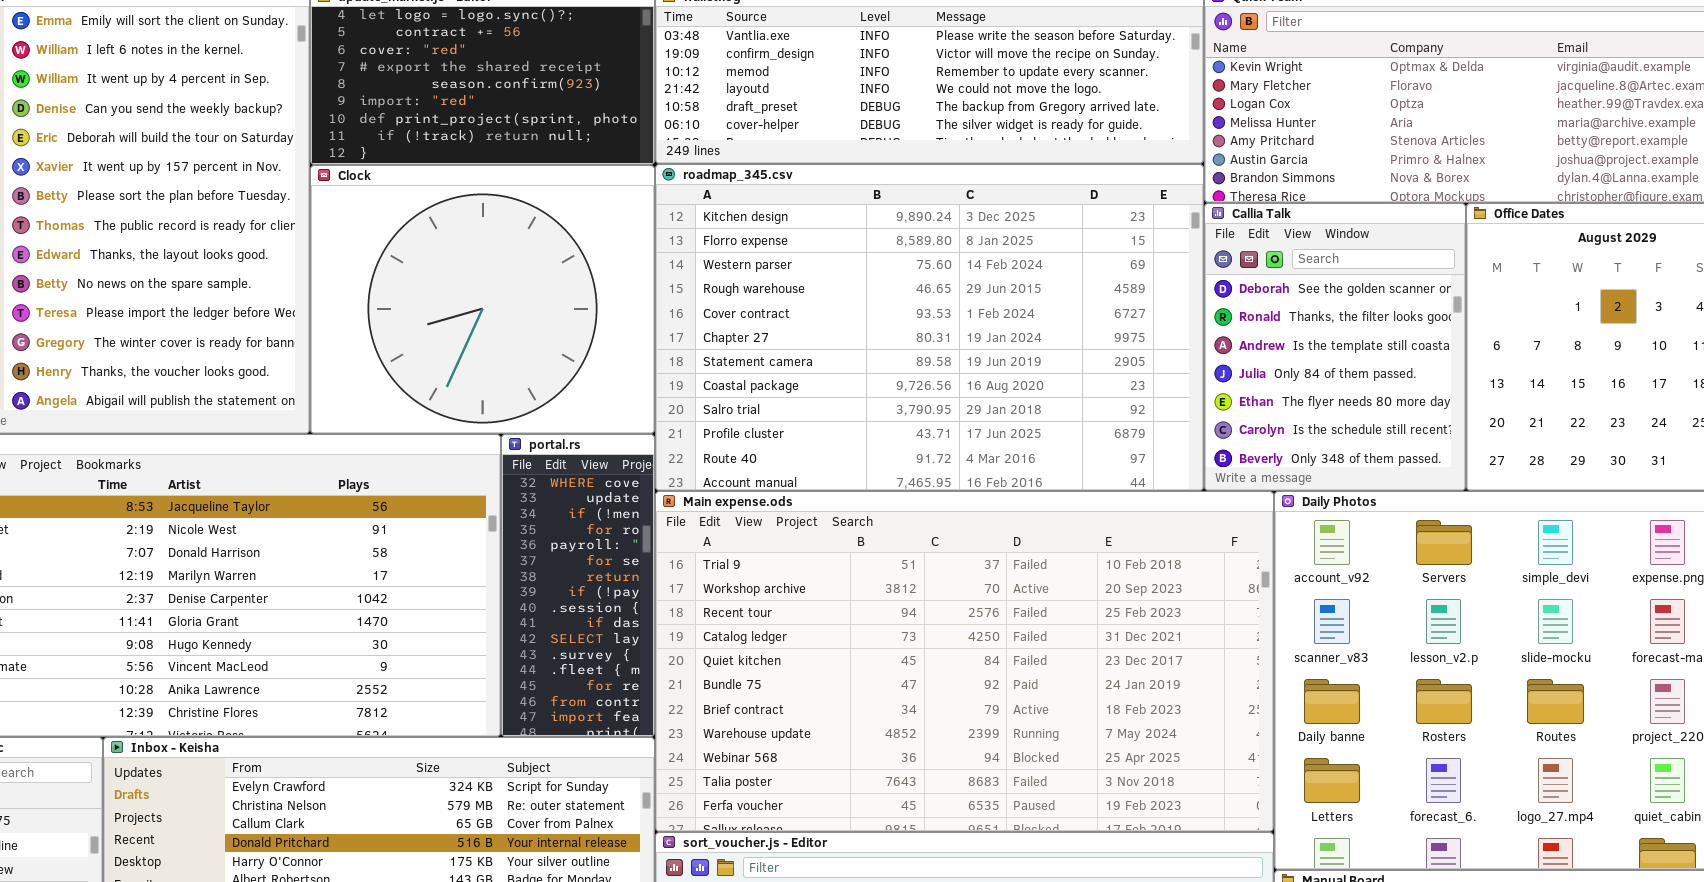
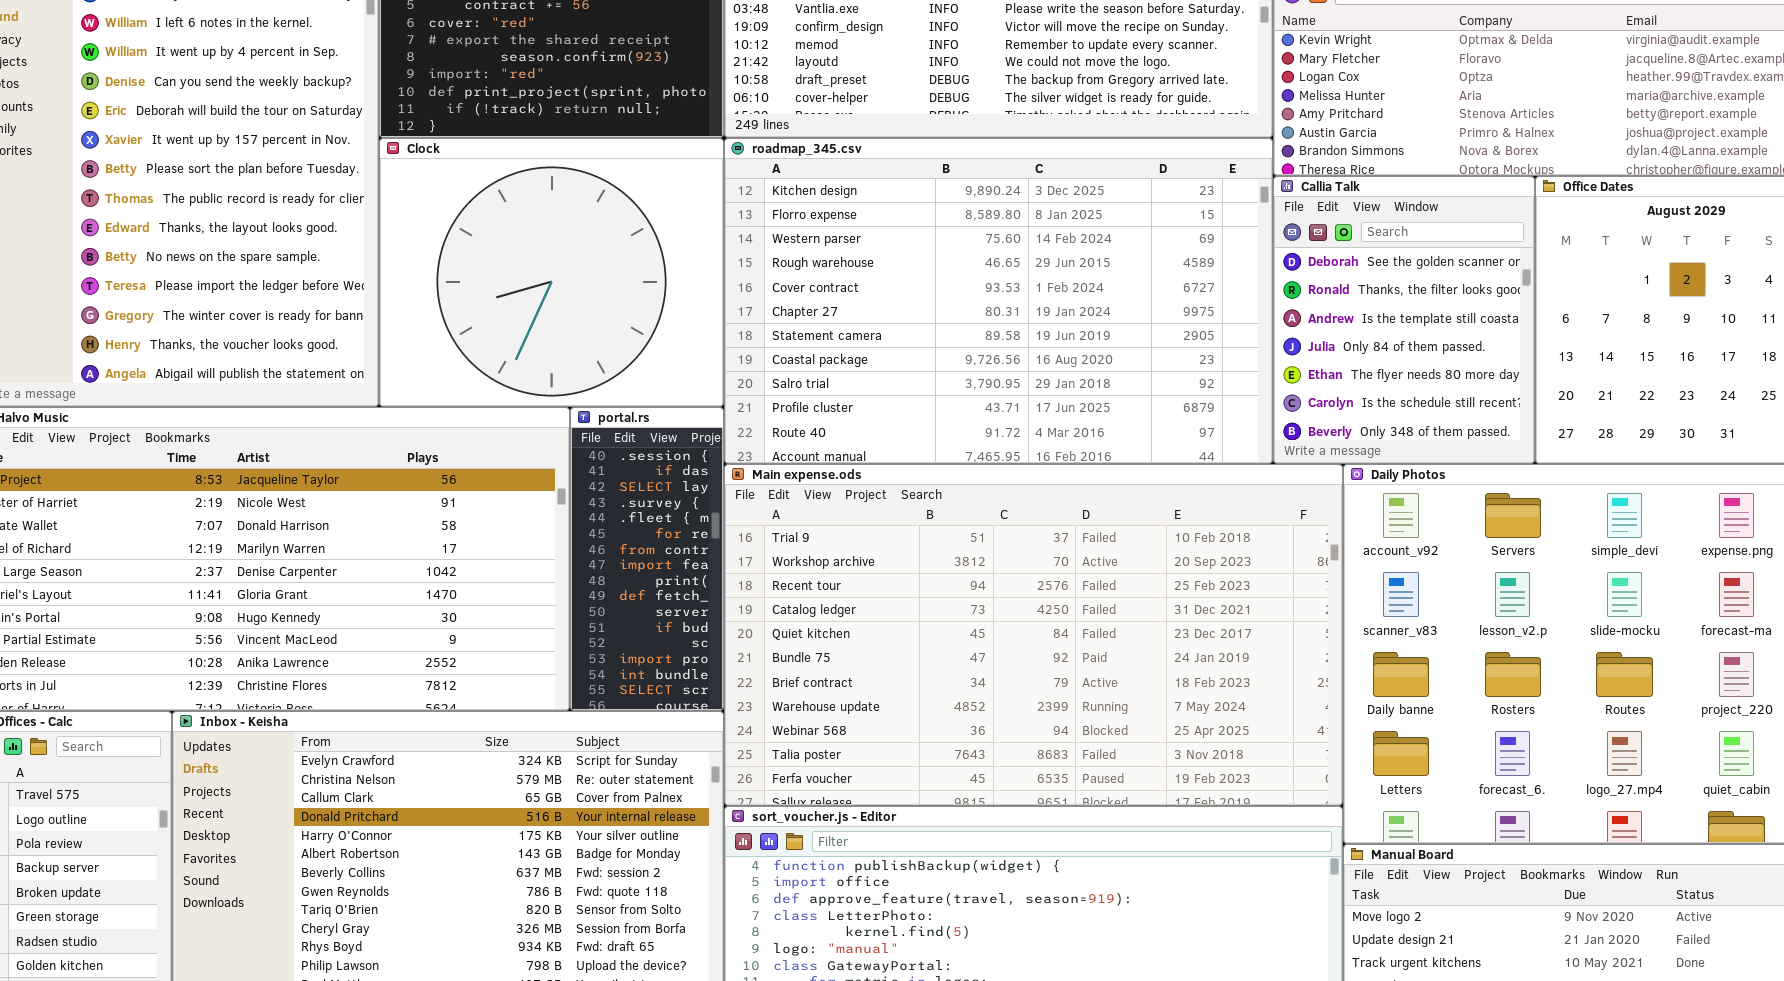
portal.rs: [501,434,655,737] -> [570,407,724,711], scrolled down 8 rows

